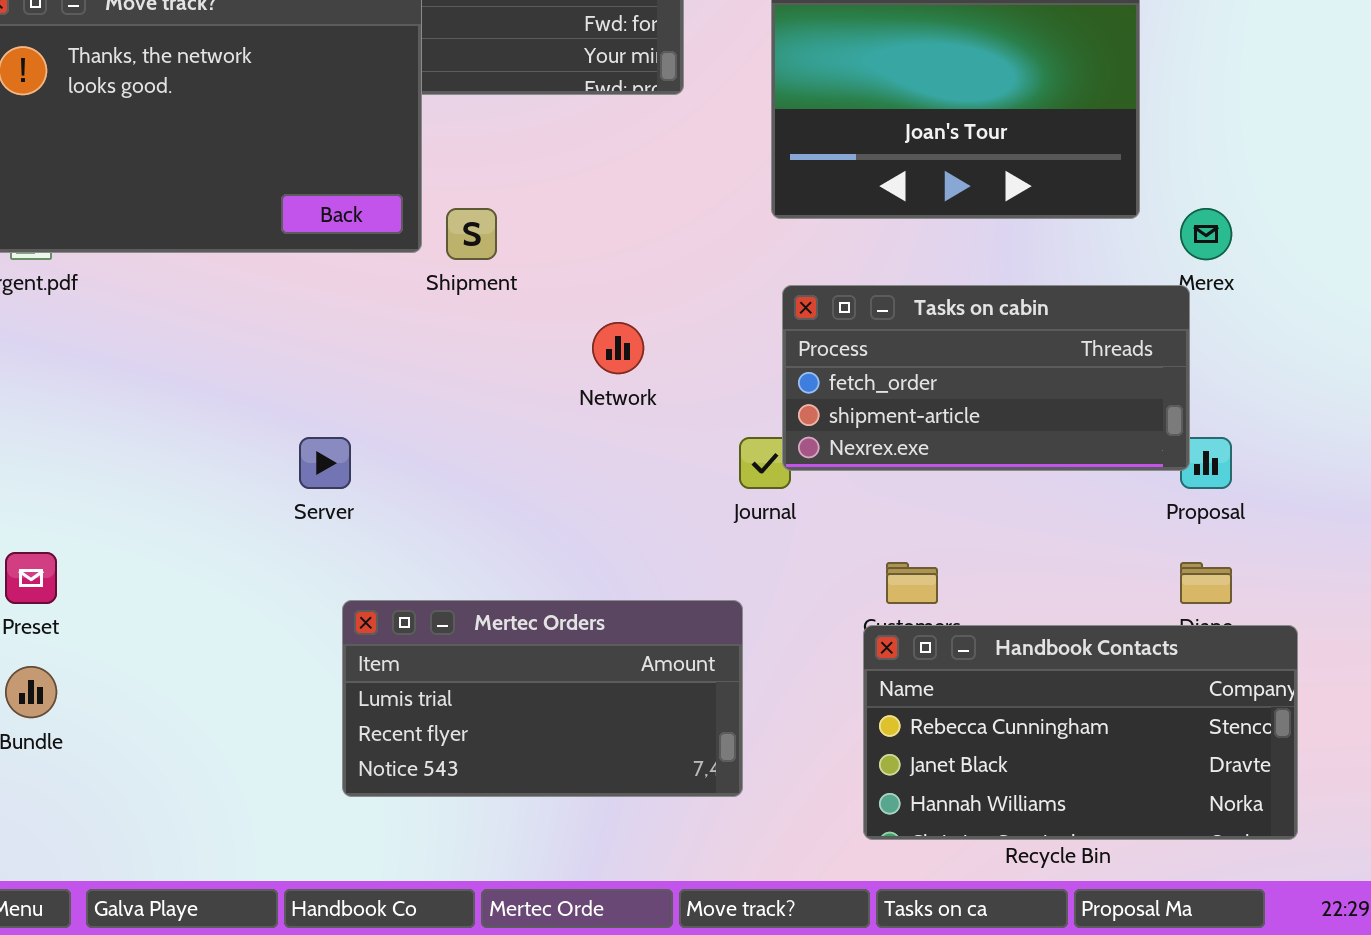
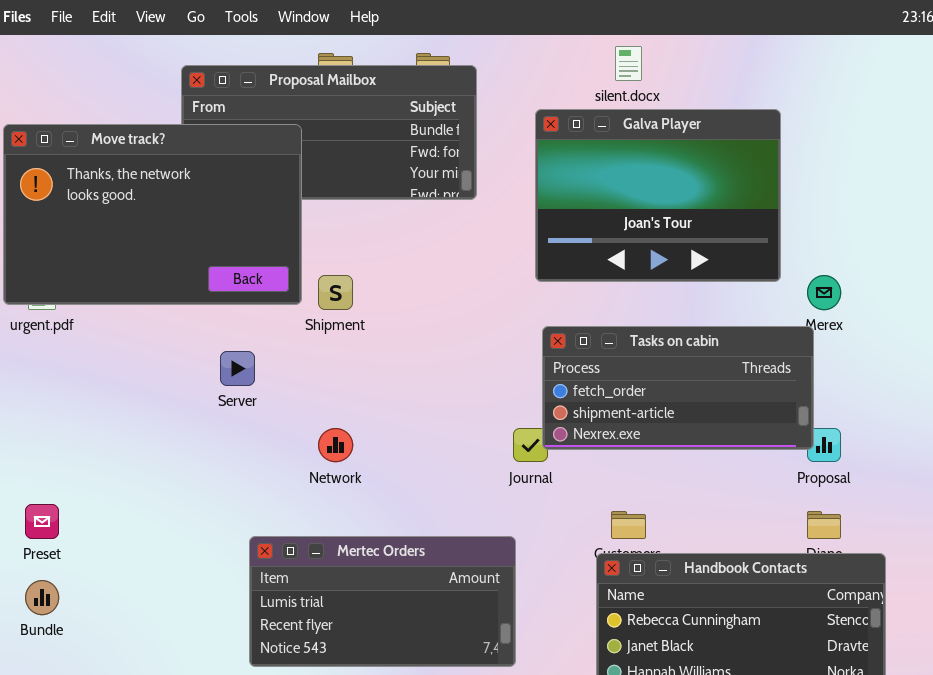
Network: [592,322,644,374] -> [318,428,353,462], moved
Server: [299,437,351,489] -> [220,351,255,386], moved

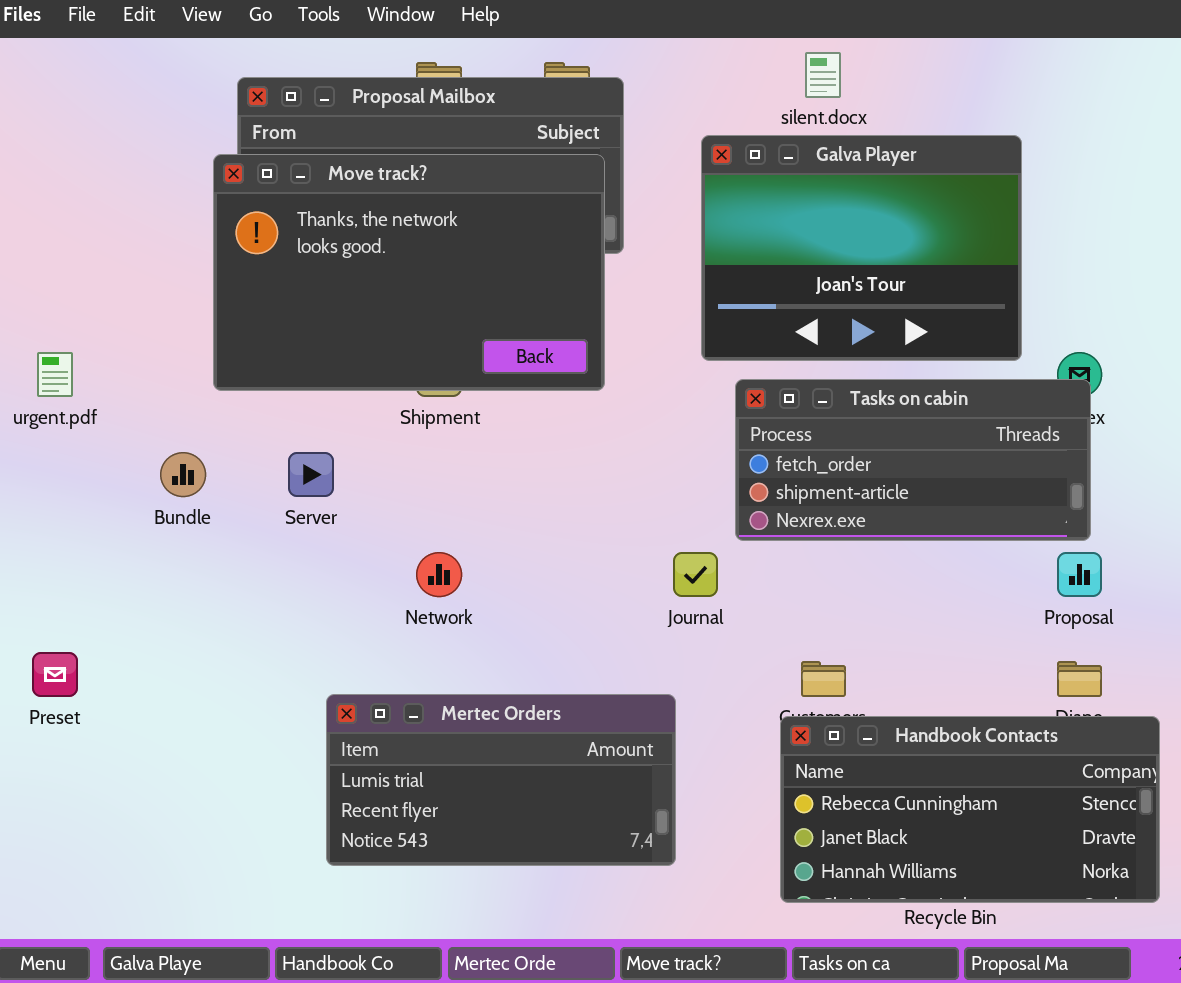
Move track?: [3,124,302,305] -> [213,154,605,391], moved
Tasks on cabin: [542,326,814,450] -> [735,379,1091,541], moved
Bundle: [25,580,59,615] -> [160,452,206,497], moved

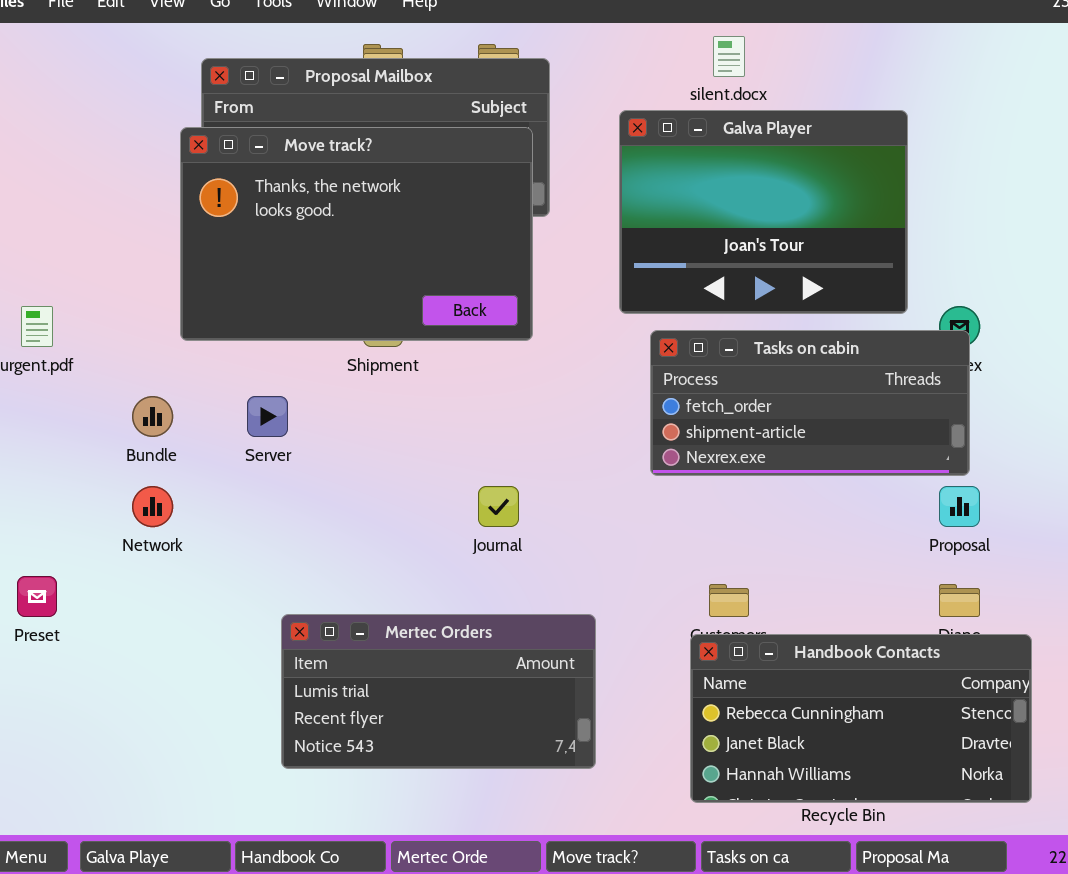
Network: [416,552,462,597] -> [132,486,173,527], moved
Journal: [673,552,718,597] -> [478,486,519,527], moved

